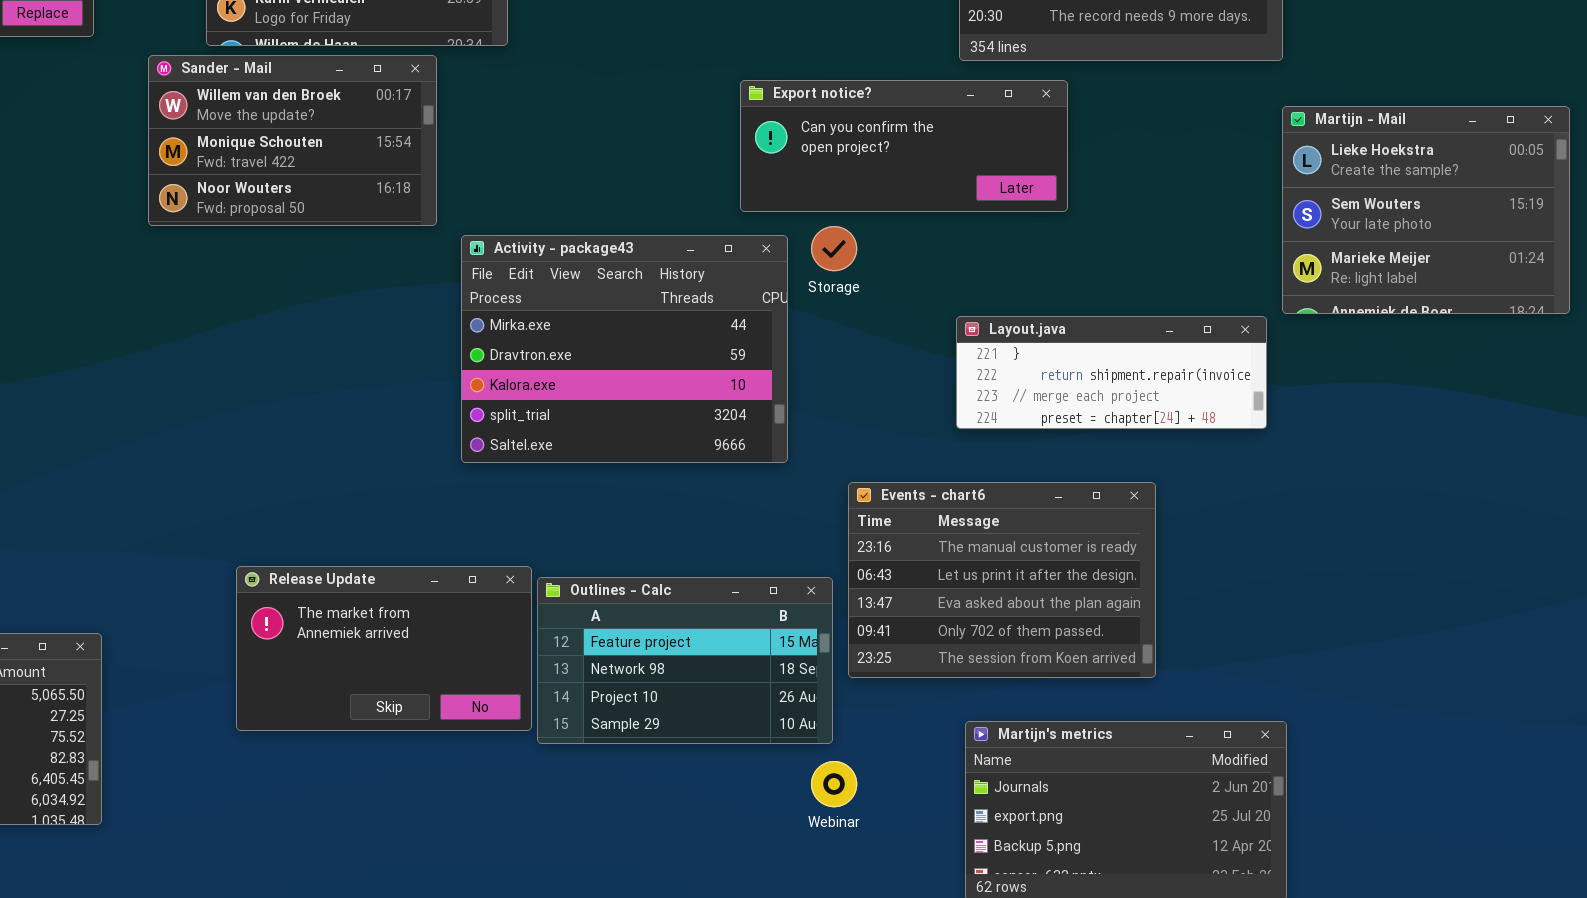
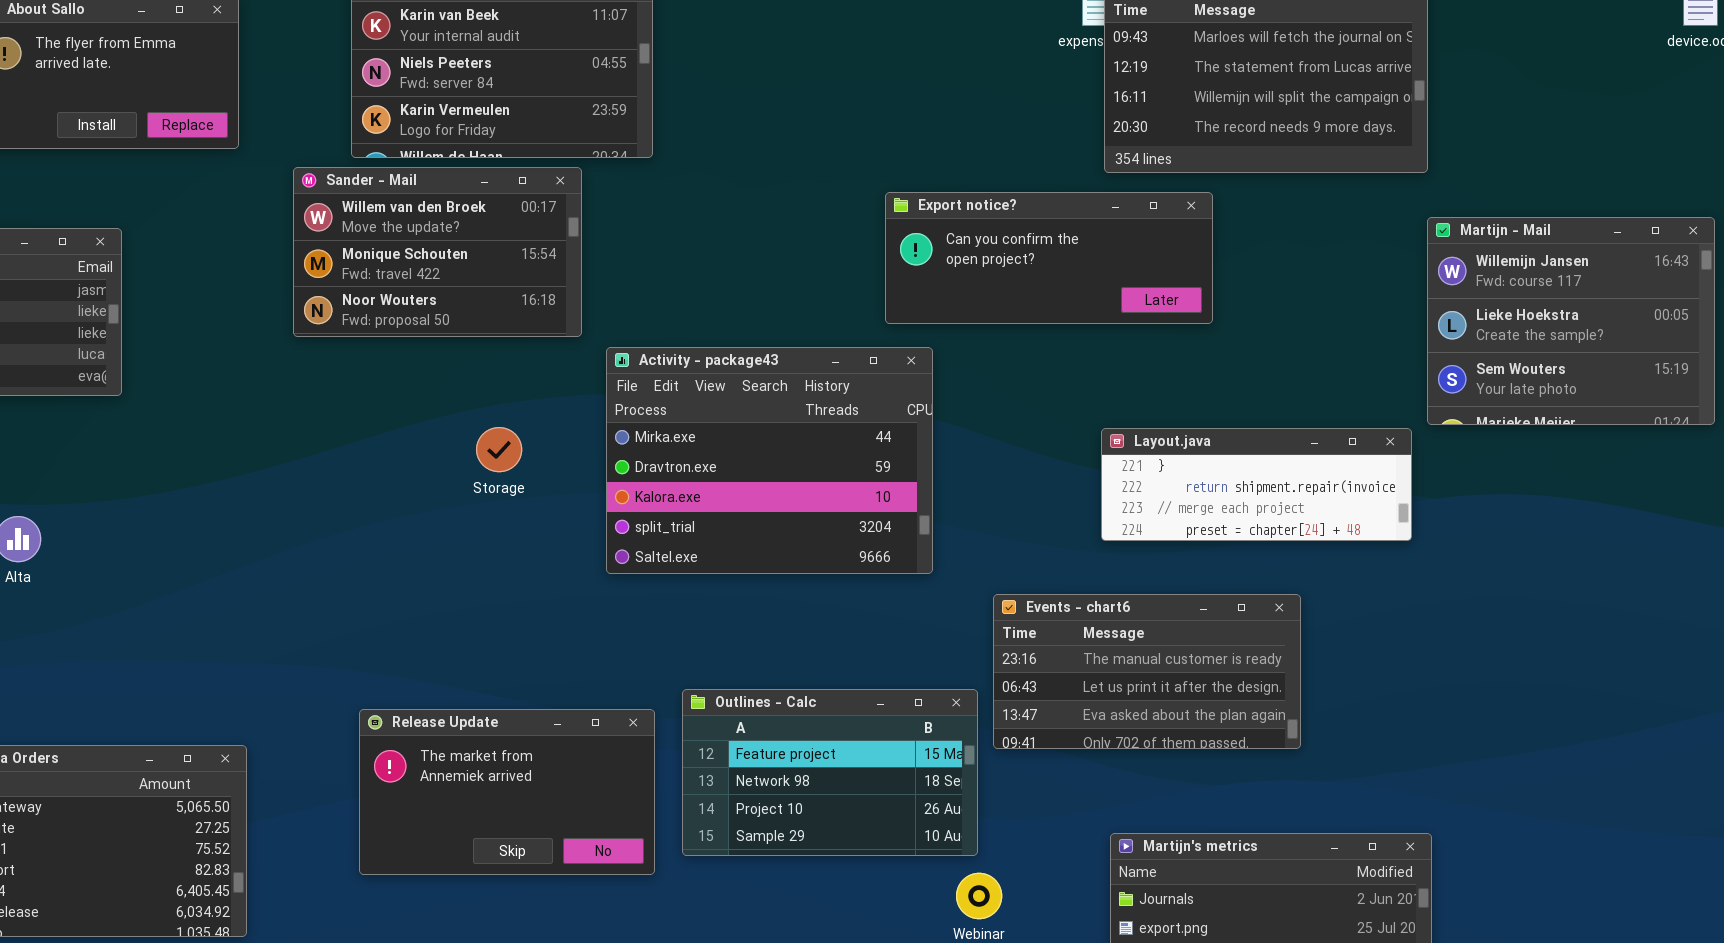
Martijn - Mail: [1282,106,1570,314] -> [1427,217,1715,425], scrolled up 1 row
Storage: [811,226,857,271] -> [476,427,522,472], moved
Events - chart6: [848,482,1156,678] -> [993,594,1301,749], resized
Release Update: [236,566,532,731] -> [359,709,655,875], moved

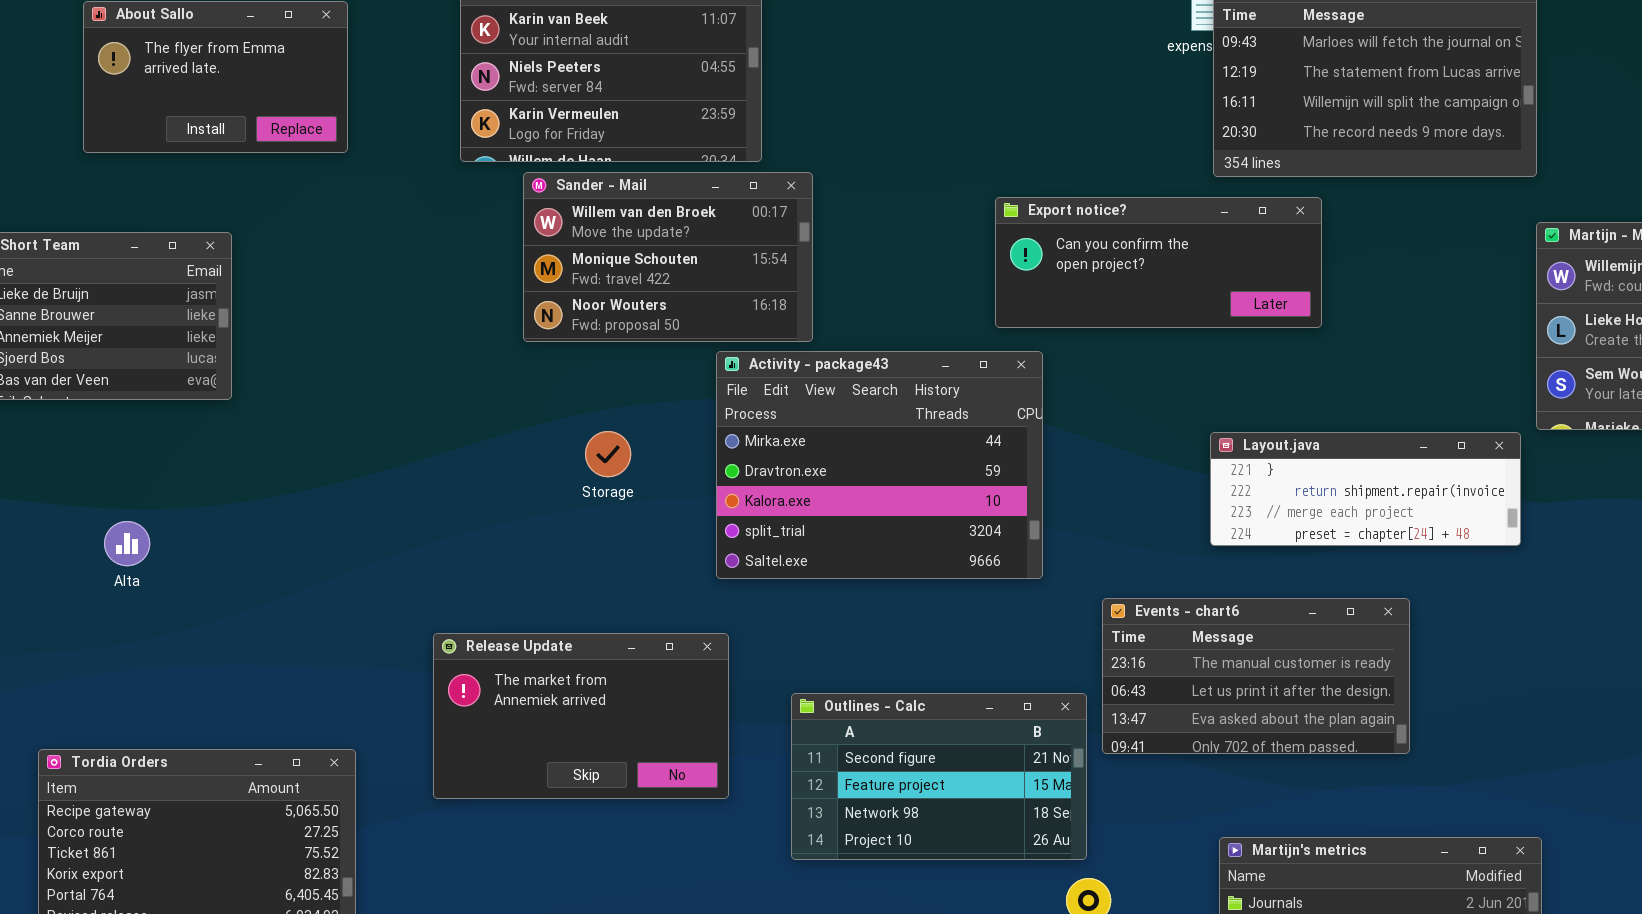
Sander - Mail: [293,167,582,337] -> [523,172,813,342], moved
Outlines - Calc: [682,689,978,856] -> [791,693,1087,860], scrolled up 1 row
Release Update: [359,709,655,875] -> [433,633,729,799], moved

